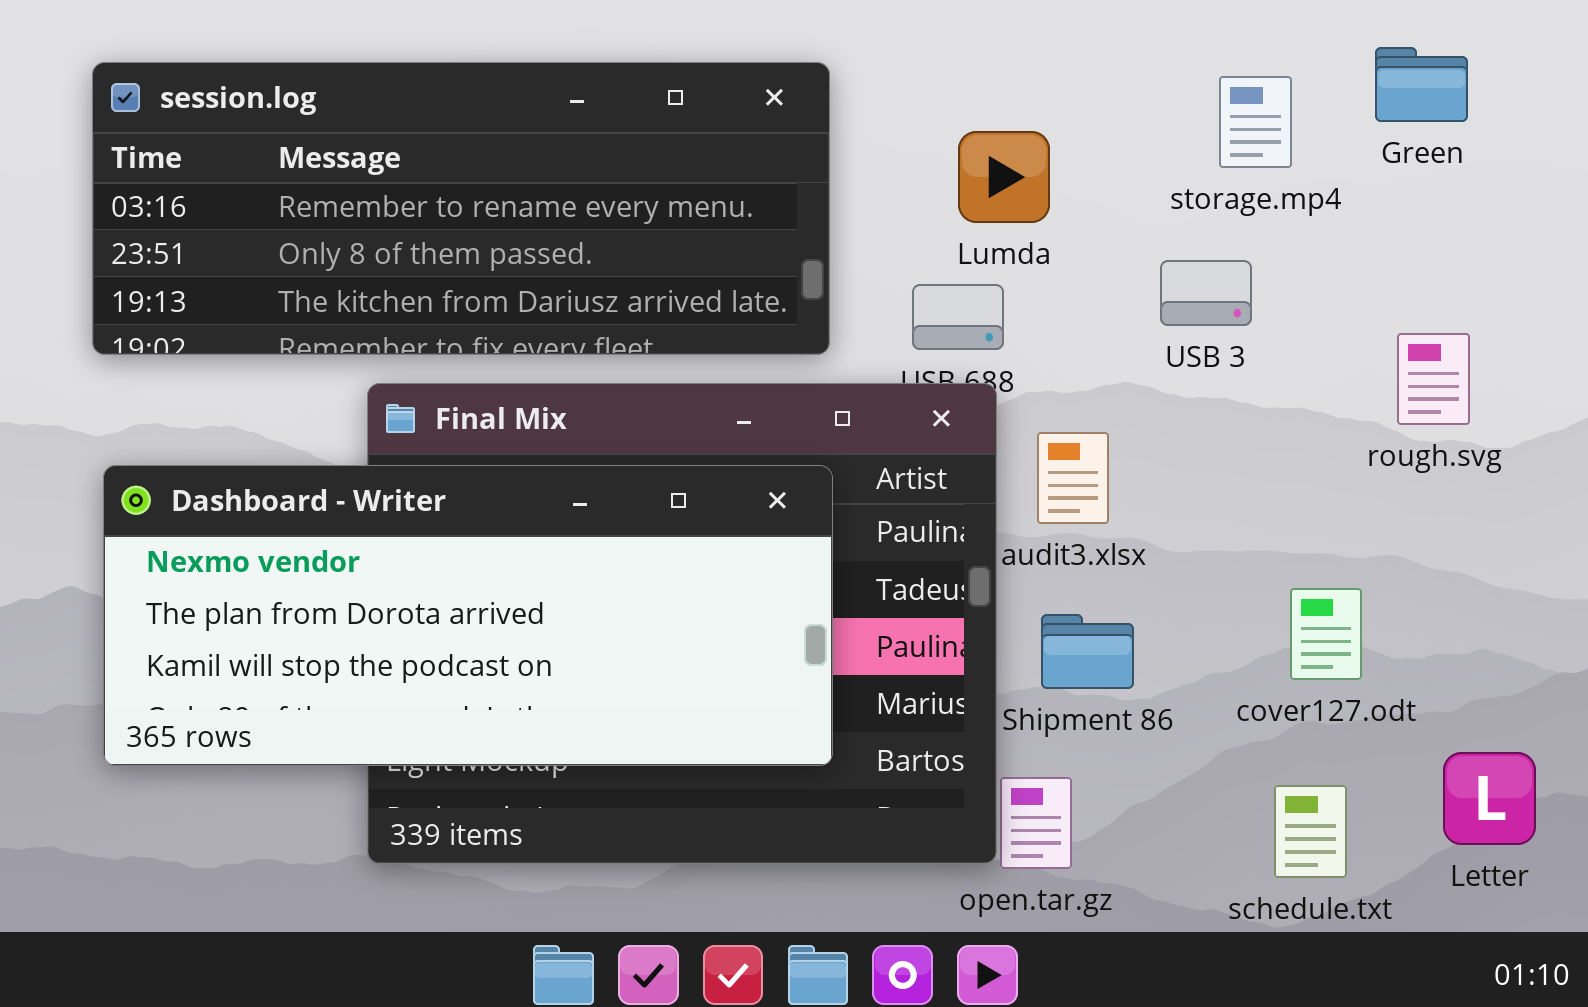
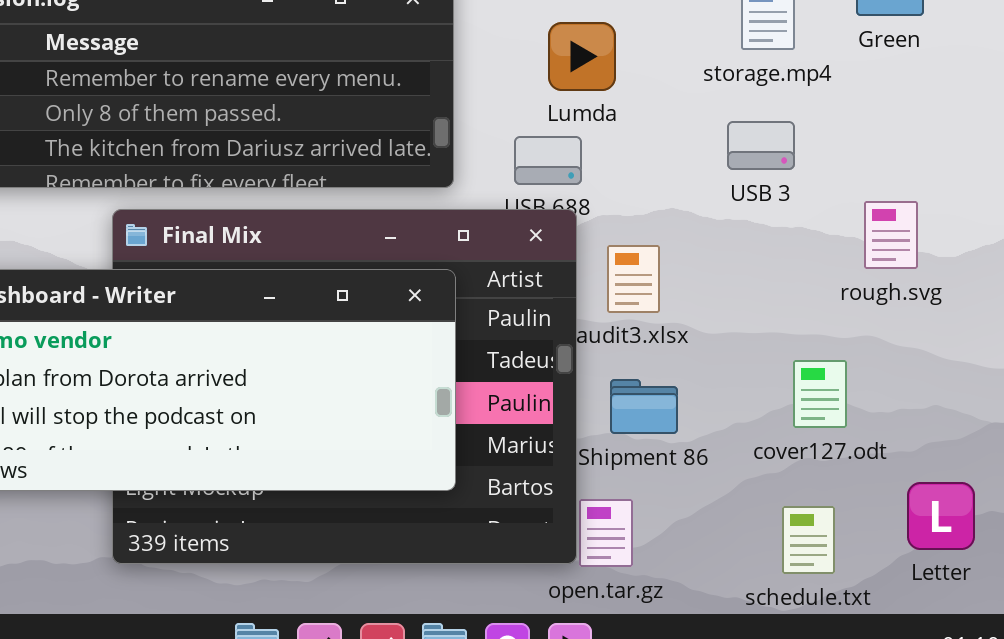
USB 3: [1160,260,1252,326] -> [727,121,795,170], moved
rough.svg: [1397,333,1470,425] -> [864,201,918,269], moved

